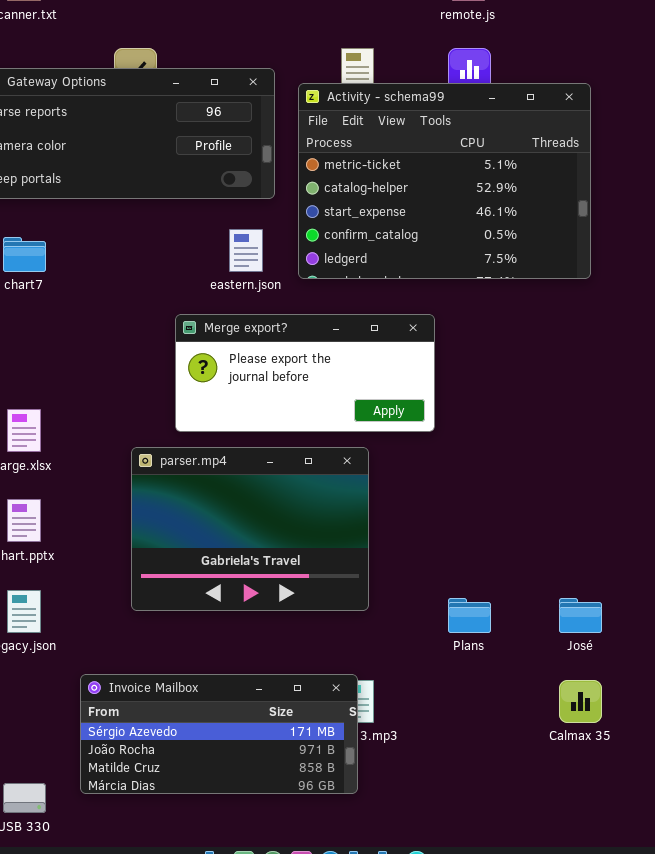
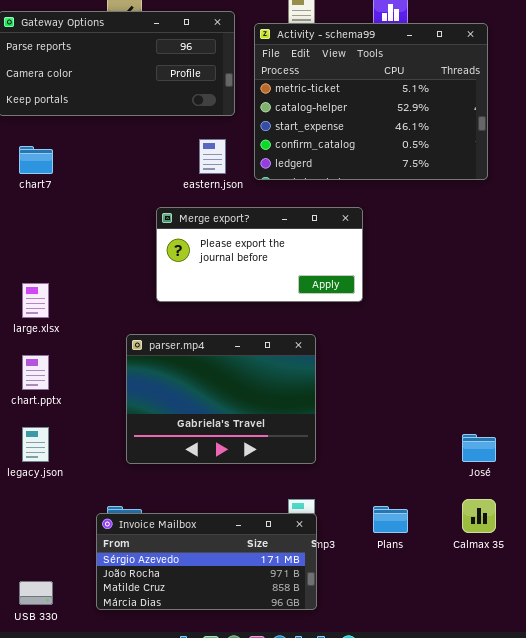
parser.mp4: [131,447,369,611] -> [126,334,316,464], moved
Plans: [448,598,491,633] -> [373,506,408,533], moved
Invoice Mailbox: [80,674,358,794] -> [96,513,317,610], moved

